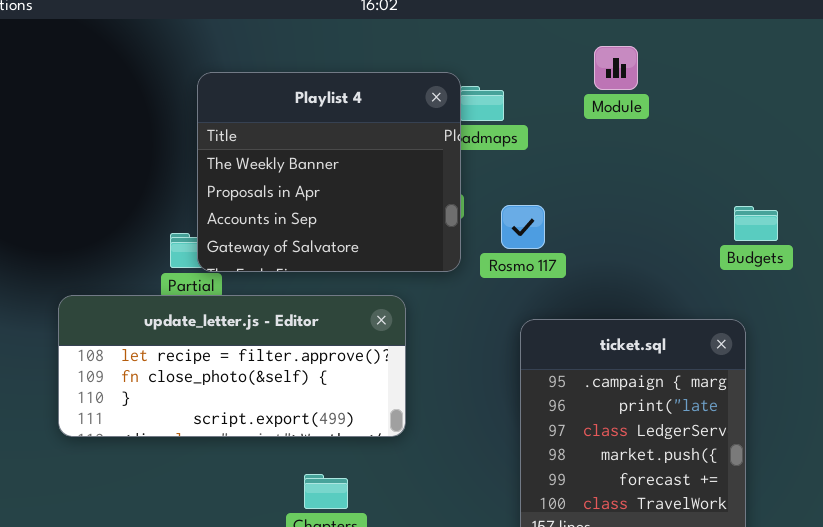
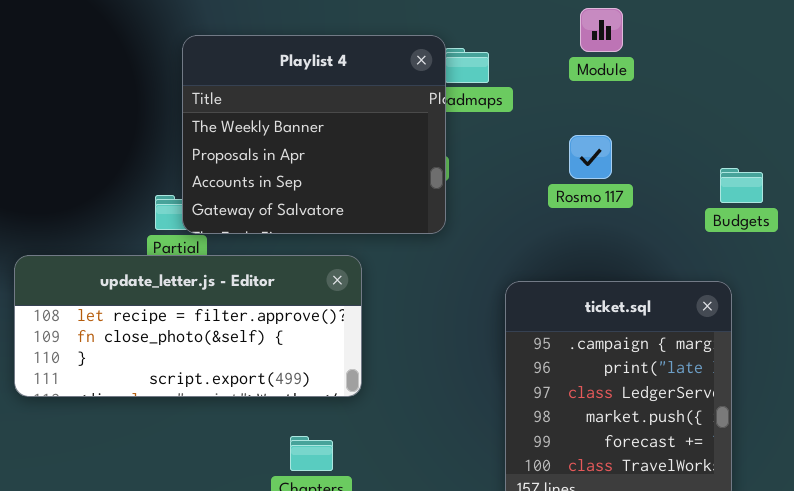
Rosmo 117: [501,205,545,249] -> [569,135,612,179], moved
update_letter.js - Editor: [58,295,406,437] -> [14,255,362,397], moved

